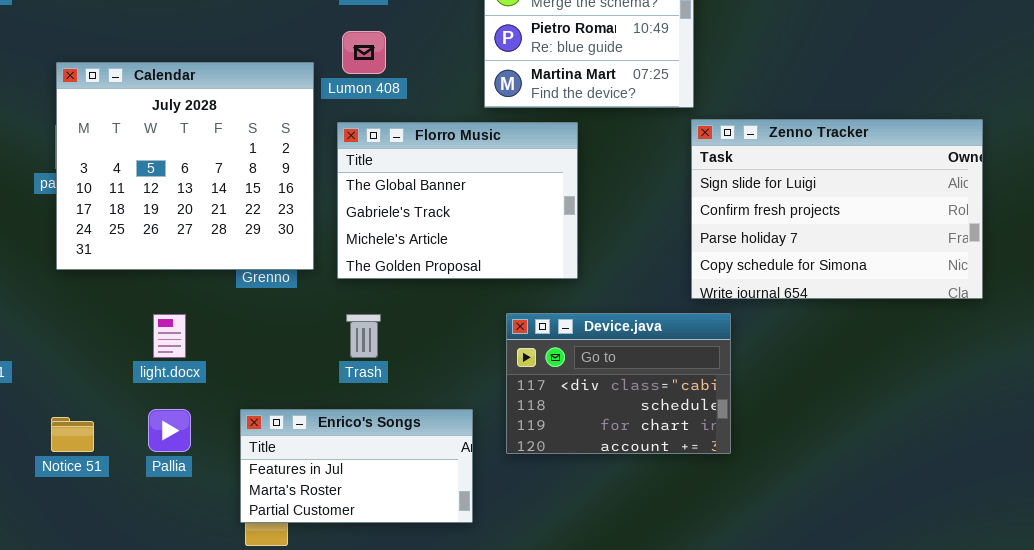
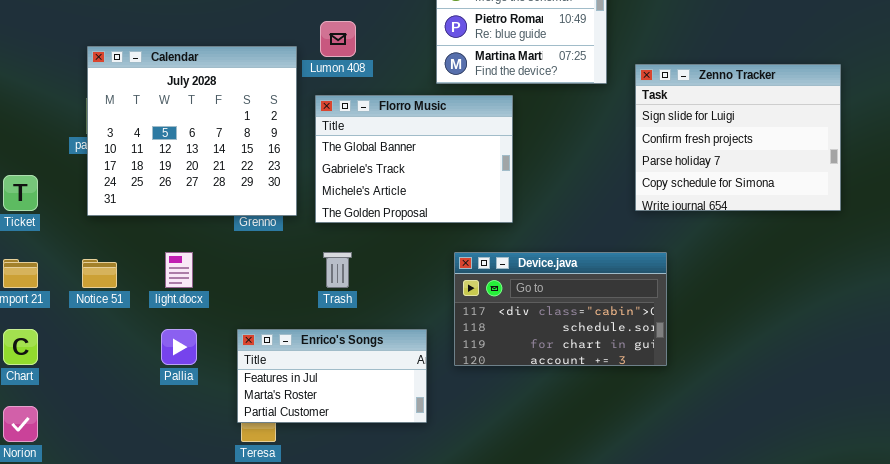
Zenno Tracker: [691,119,983,299] -> [635,64,841,211], moved, resized
Device.java: [506,313,731,454] -> [454,252,667,366], resized
Notice 51: [51,417,94,452] -> [82,259,117,288], moved

